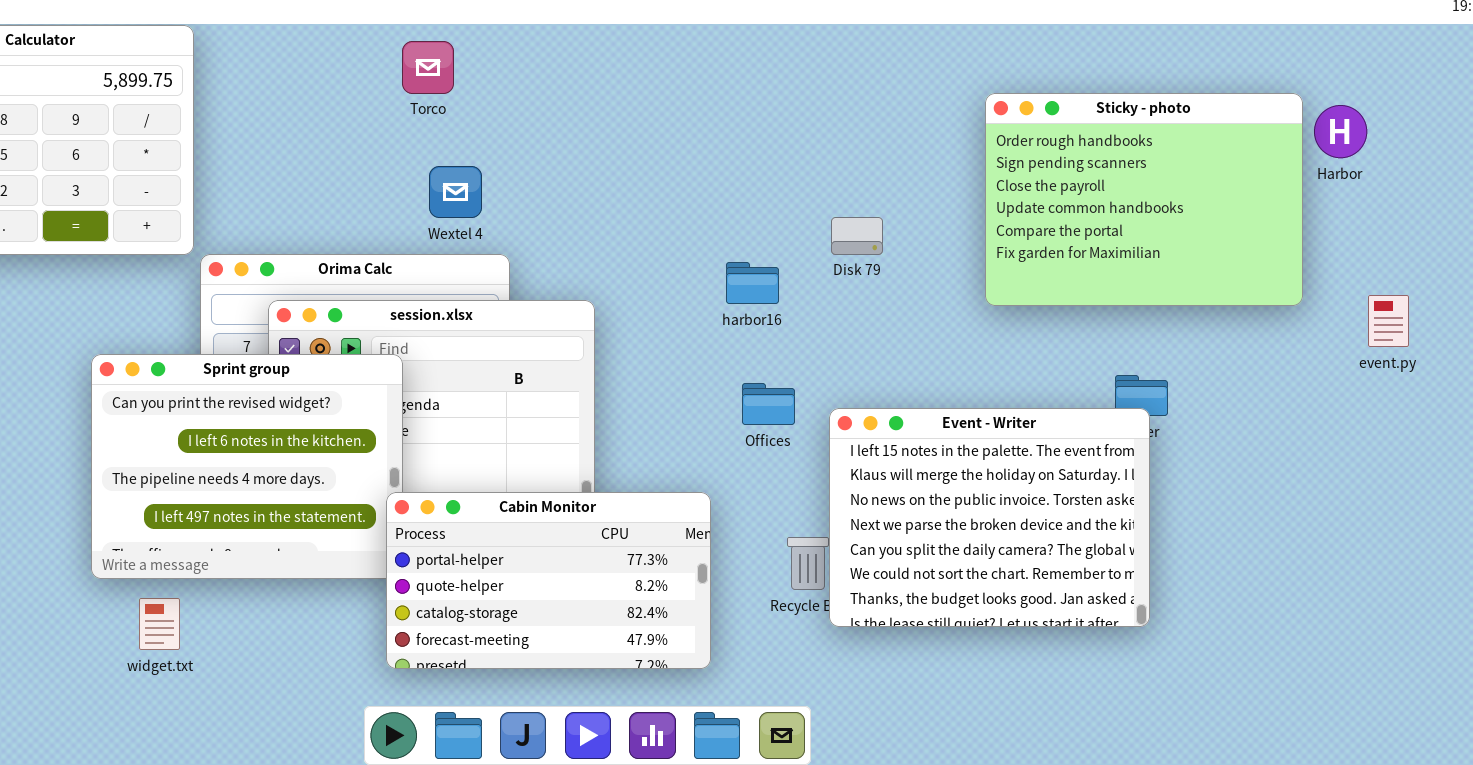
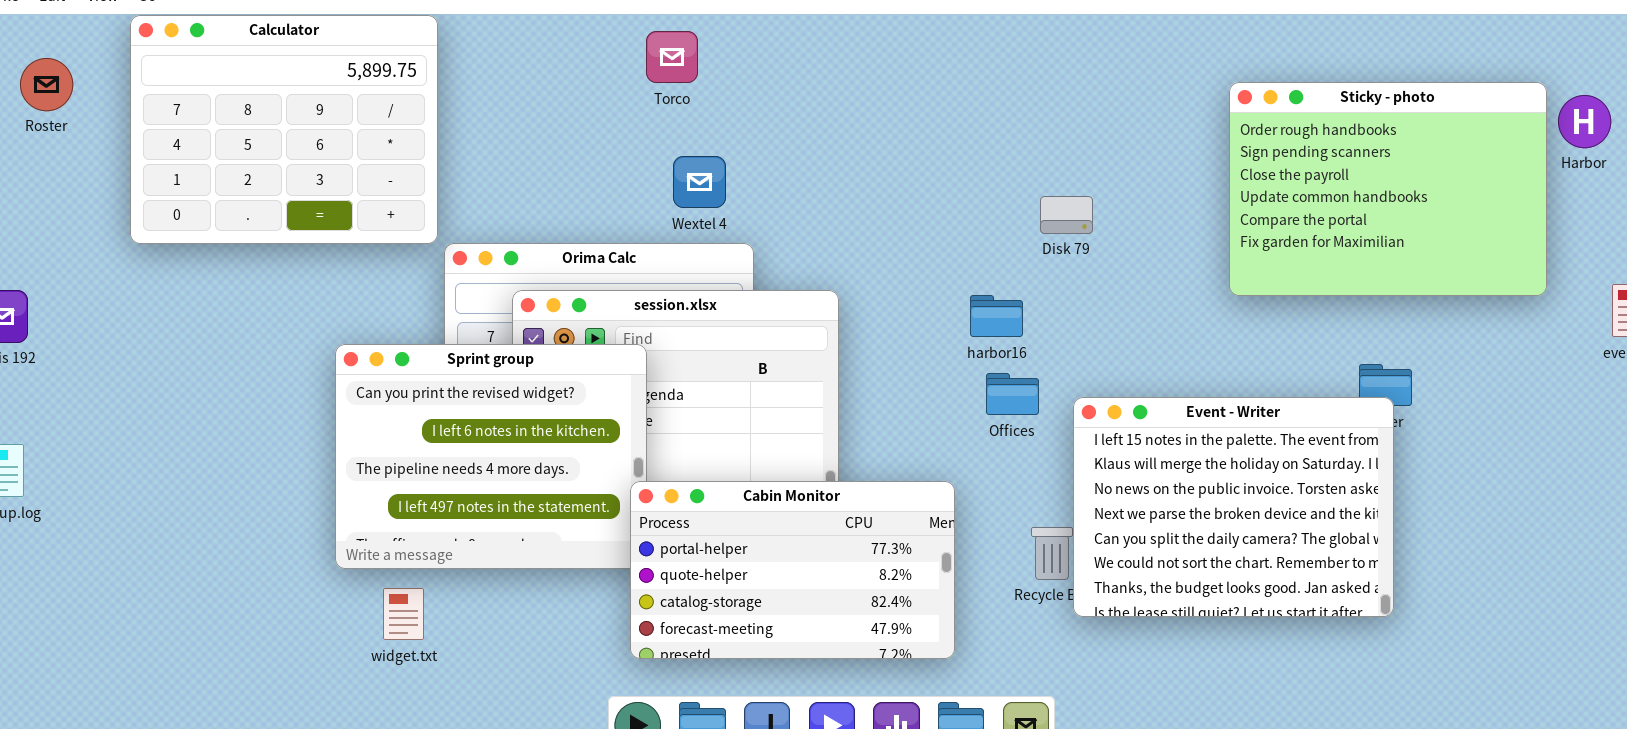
Disk 79: [831,217,883,255] -> [1040,196,1093,234], moved
harbor16: [726,262,779,304] -> [970,295,1023,337], moved

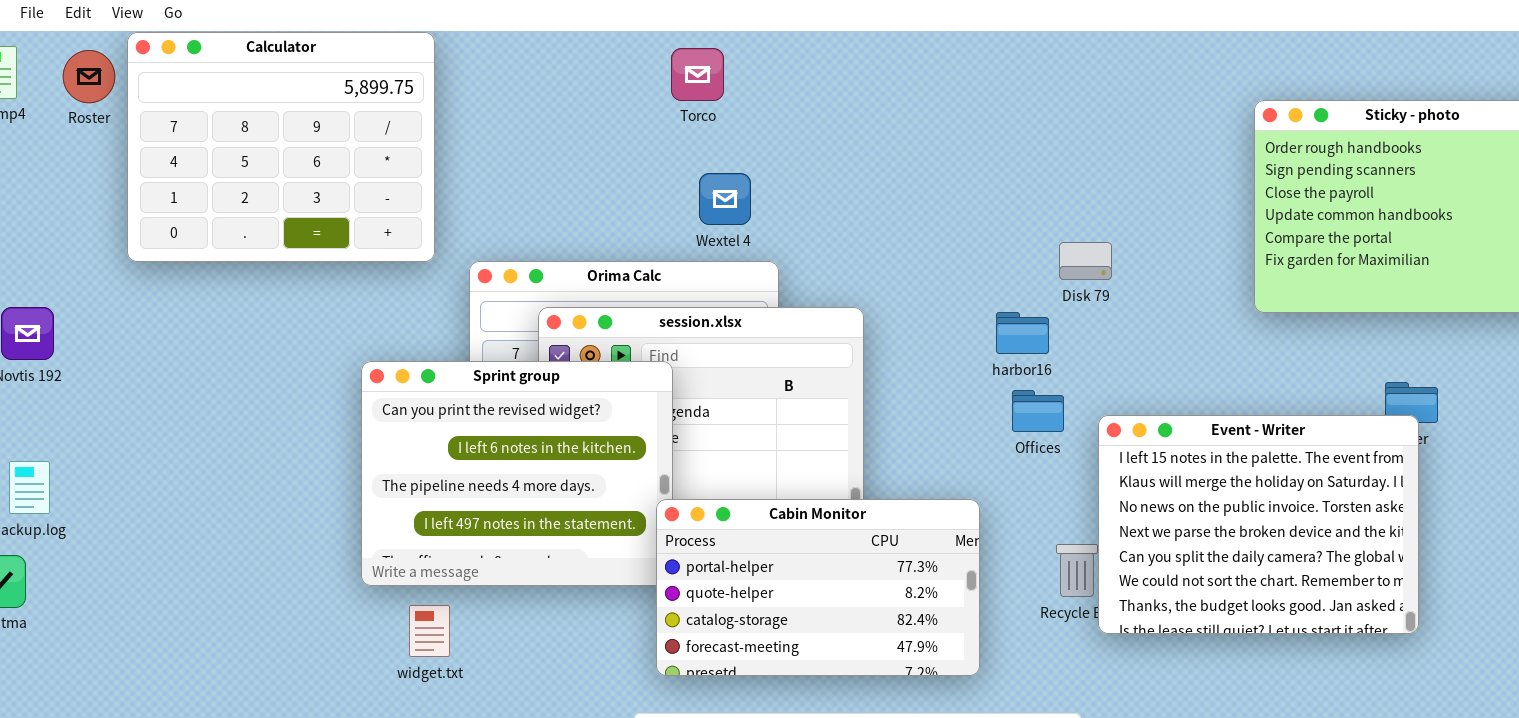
Calculator: [130,15,438,244] -> [127,32,435,262], moved
Roster: [20,58,73,111] -> [63,50,115,103], moved
Disk 79: [1040,196,1093,234] -> [1059,242,1112,280], moved

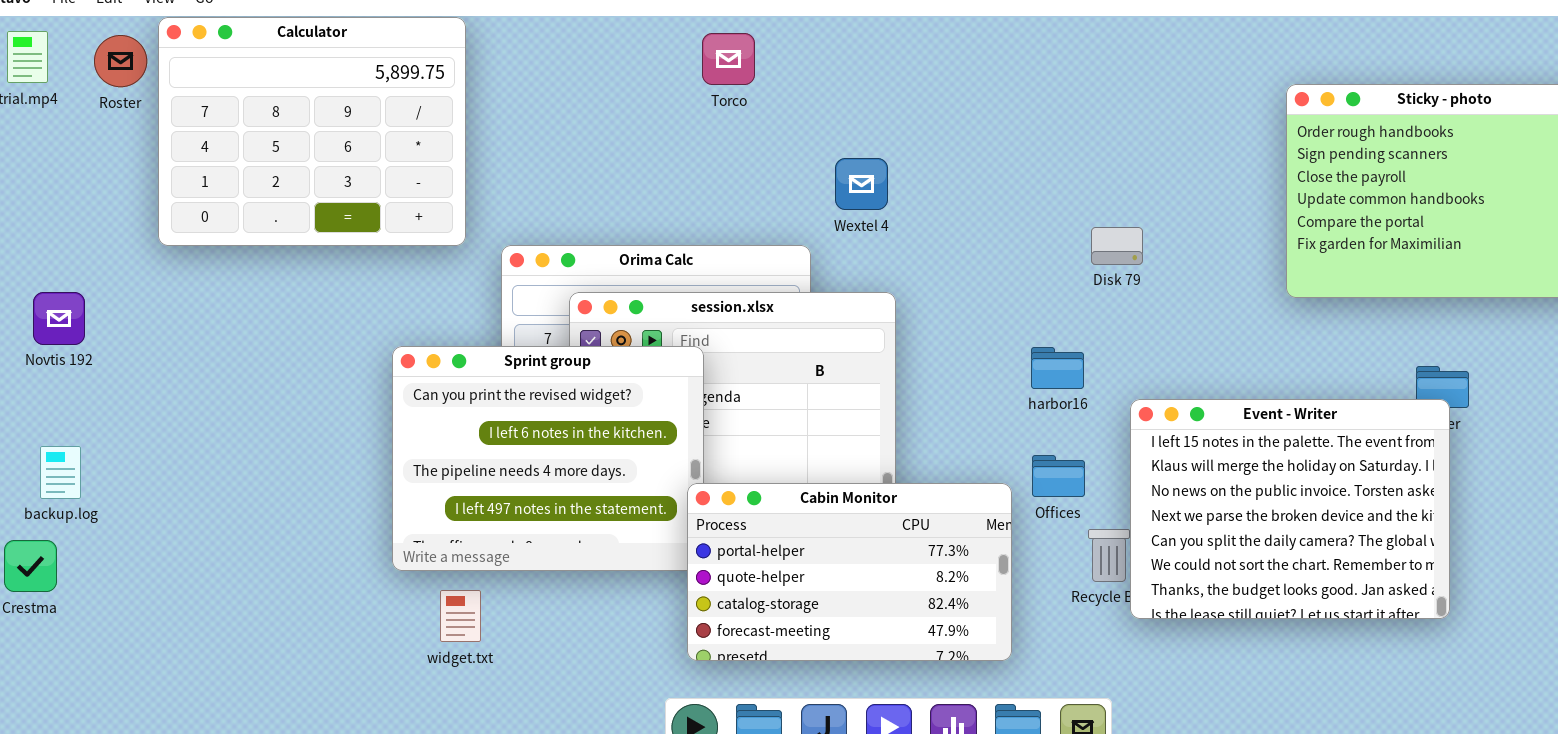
Wextel 4: [699,173,751,225] -> [835,158,888,210], moved
harbor16: [996,312,1049,354] -> [1031,347,1084,389], moved
Offices: [1012,390,1064,432] -> [1032,455,1085,497], moved

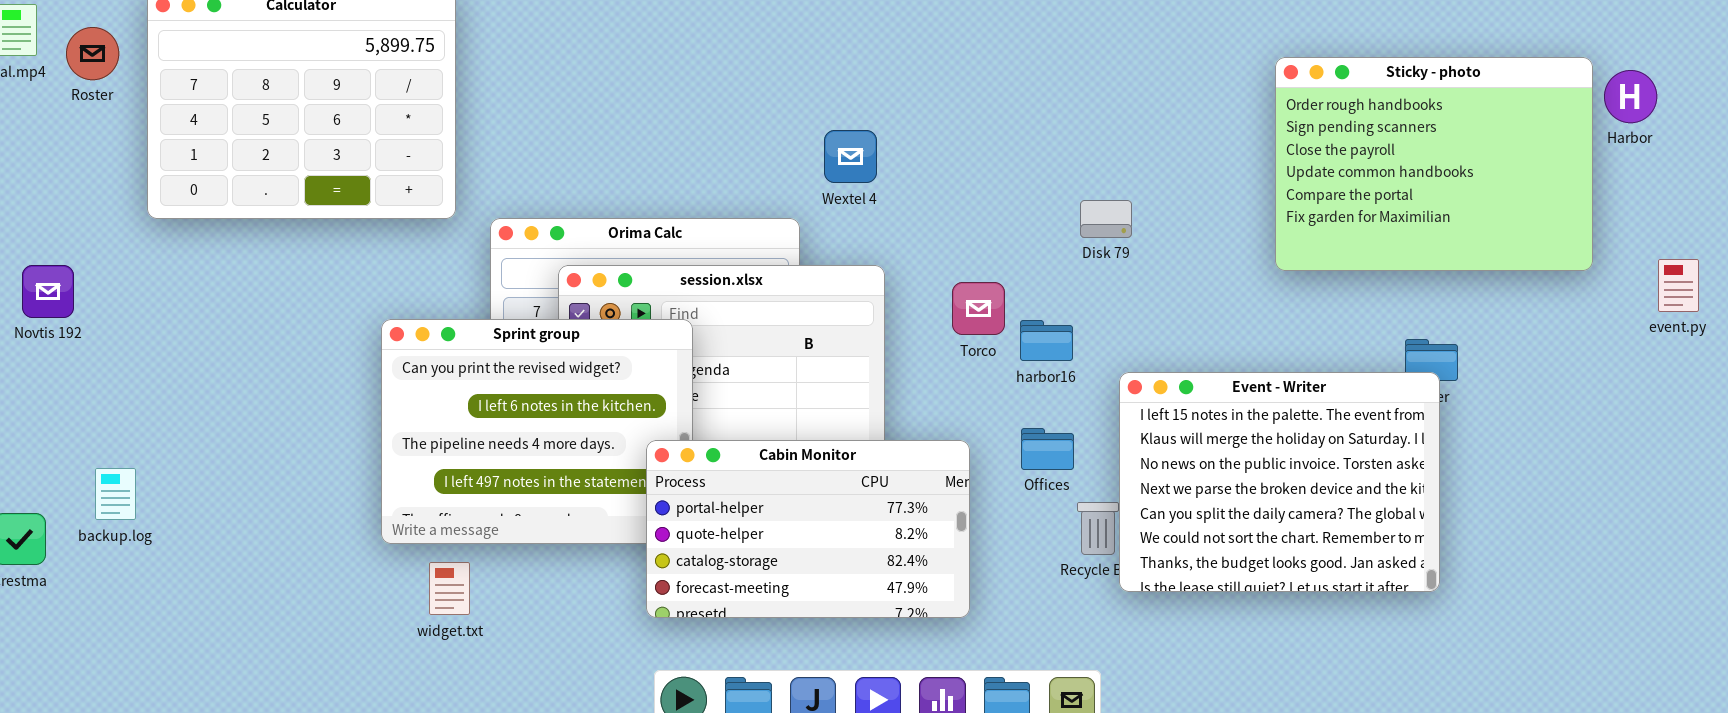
Torco: [702,33,755,85] -> [952,282,1005,335], moved
Roster: [94,35,147,87] -> [66,27,119,80], moved
backup.log: [40,446,81,499] -> [95,468,136,520], moved
Cabin Monitor: [687,483,1012,661] -> [646,440,970,618], moved

